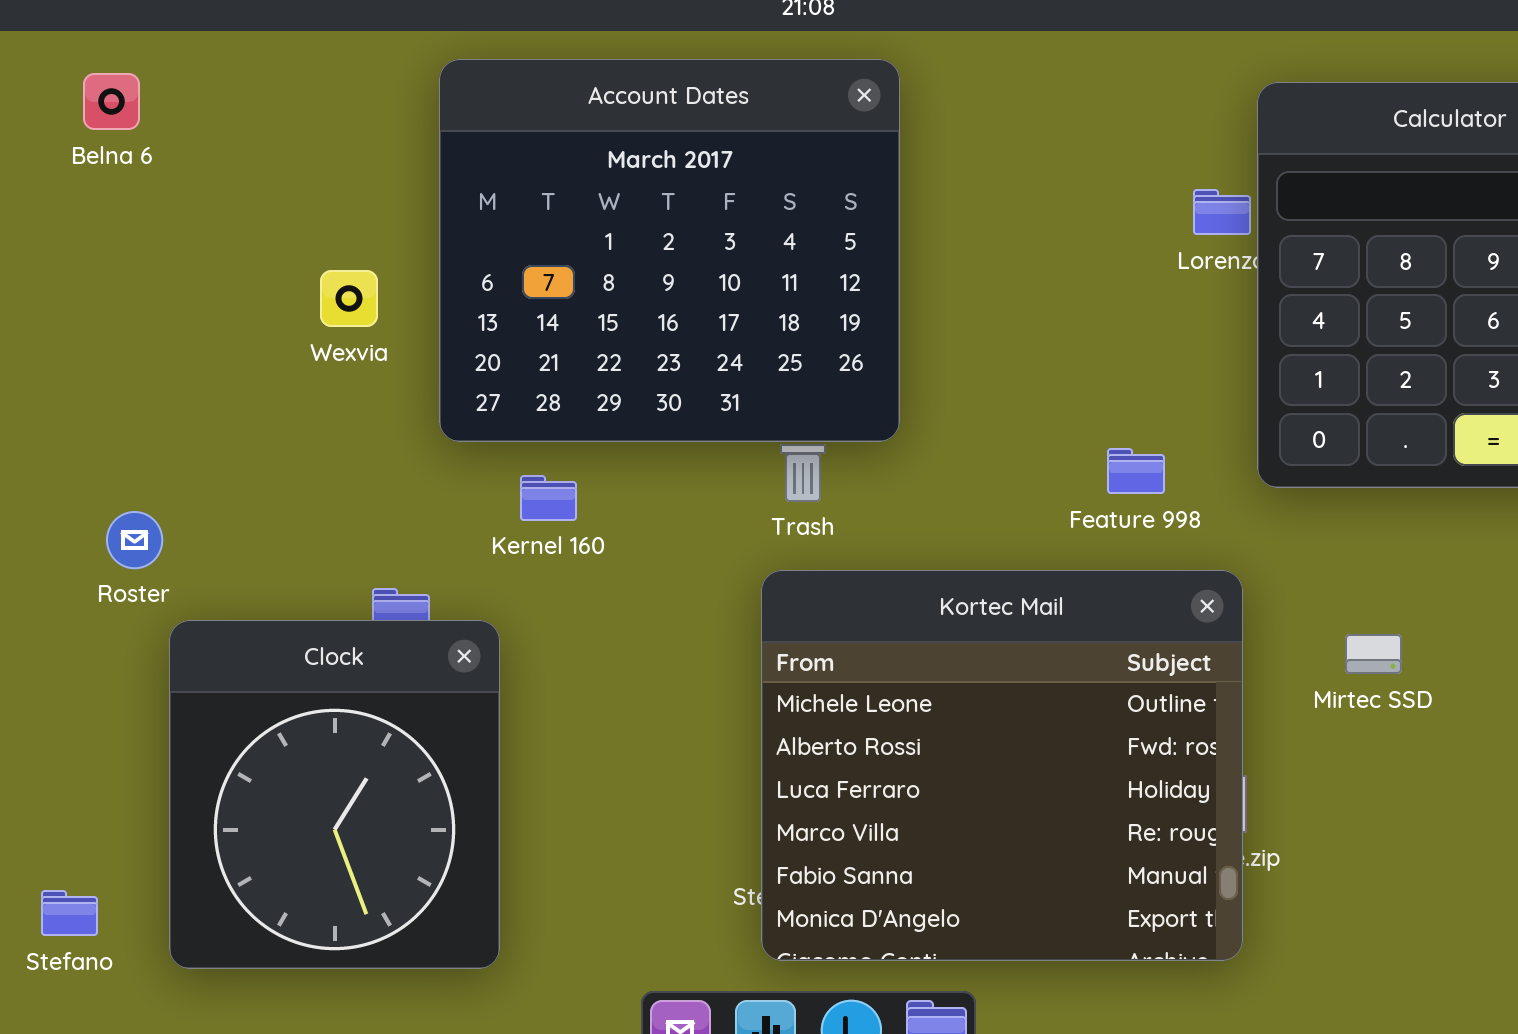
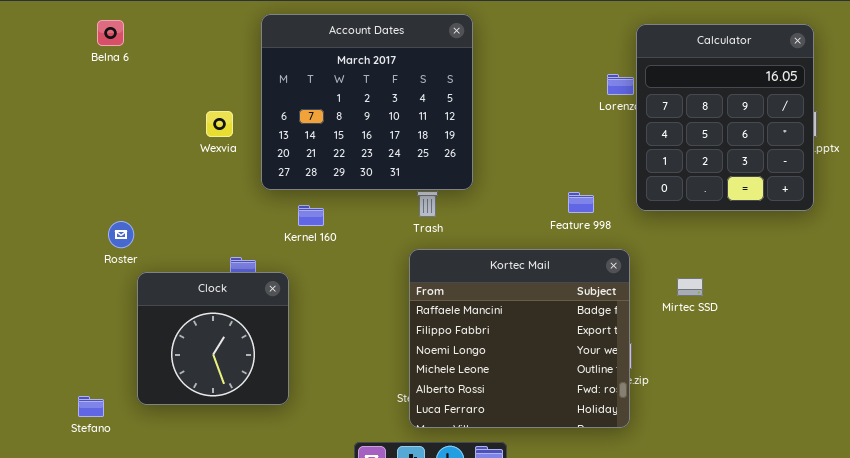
Kortec Mail: [761,570,1243,961] -> [409,249,630,428], scrolled up 3 rows
Clock: [169,620,500,969] -> [137,272,289,405], resized

